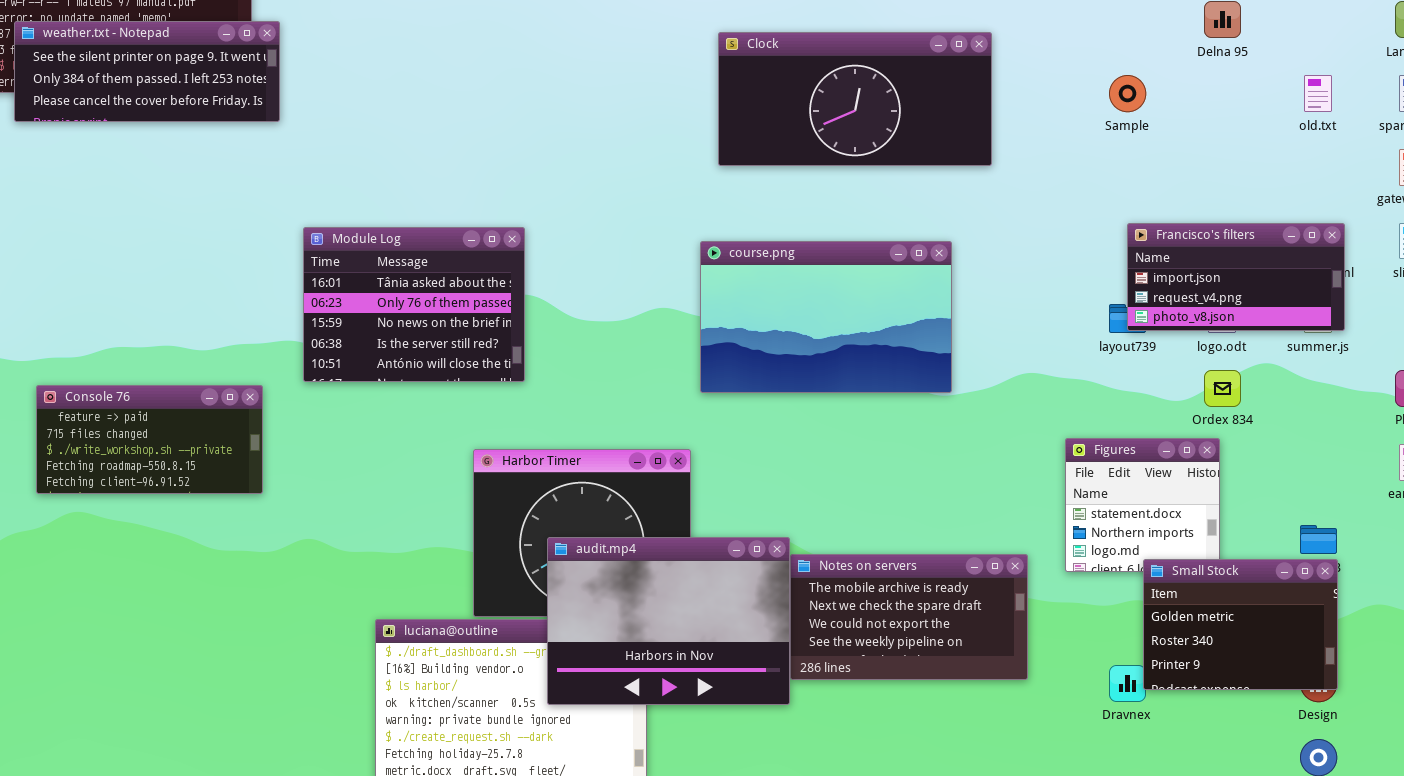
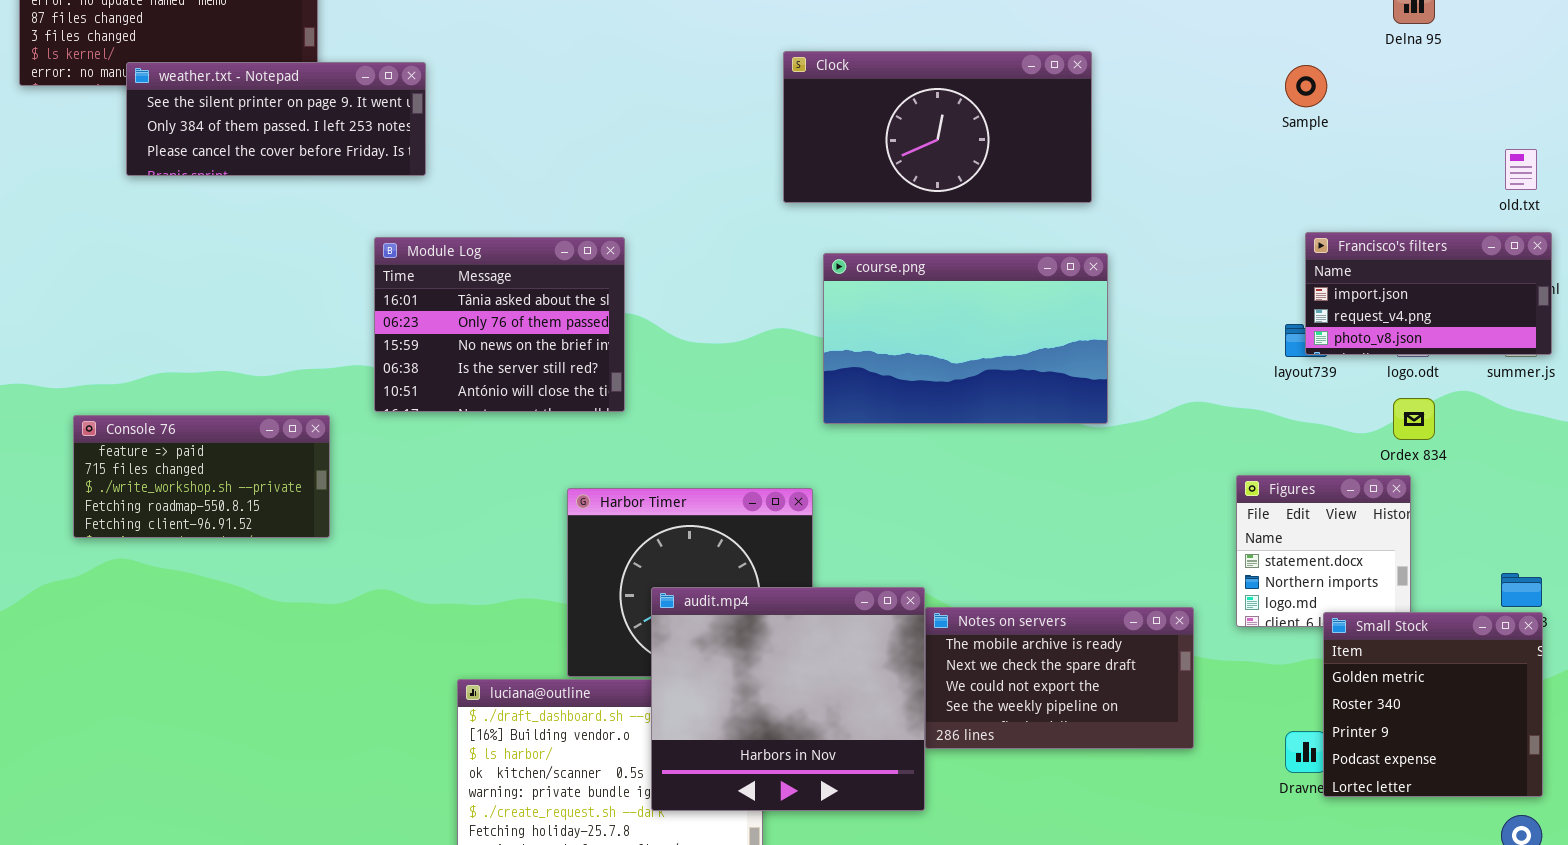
weather.txt - Notepad: [14,21,280,122] -> [126,62,426,176], moved
Clock: [718,32,992,166] -> [783,51,1092,203], moved
old.txt: [1304,75,1332,112] -> [1505,149,1537,190], moved
audit.mp4: [547,537,790,705] -> [651,587,925,811], resized
Small Stock: [1143,559,1338,690] -> [1323,612,1543,797], resized

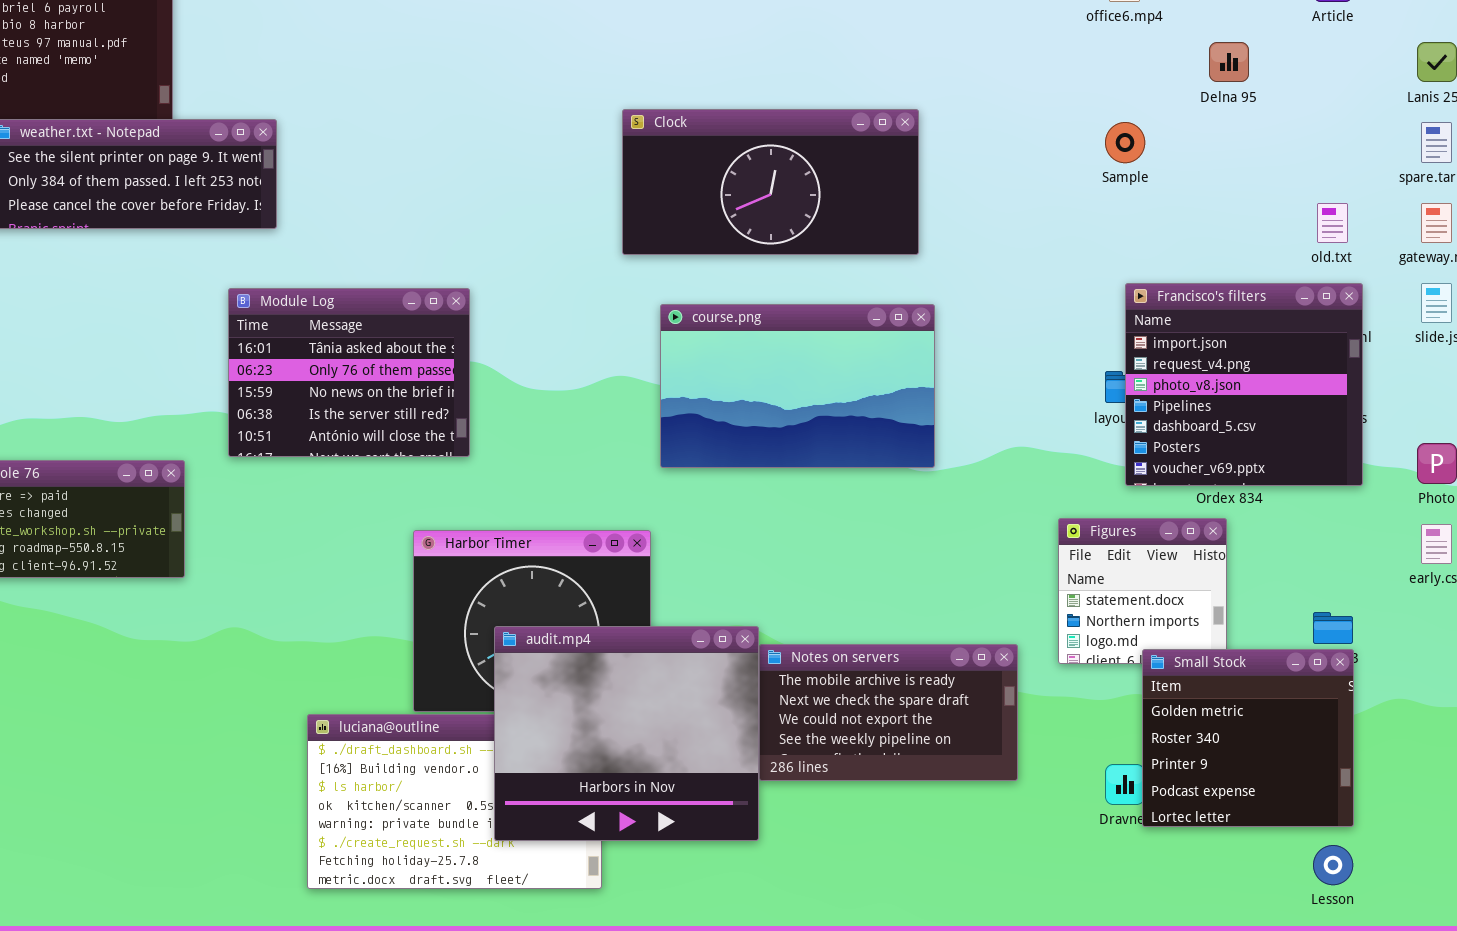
Francisco's filters: [1305,232,1552,355] -> [1125,283,1363,486], resized

